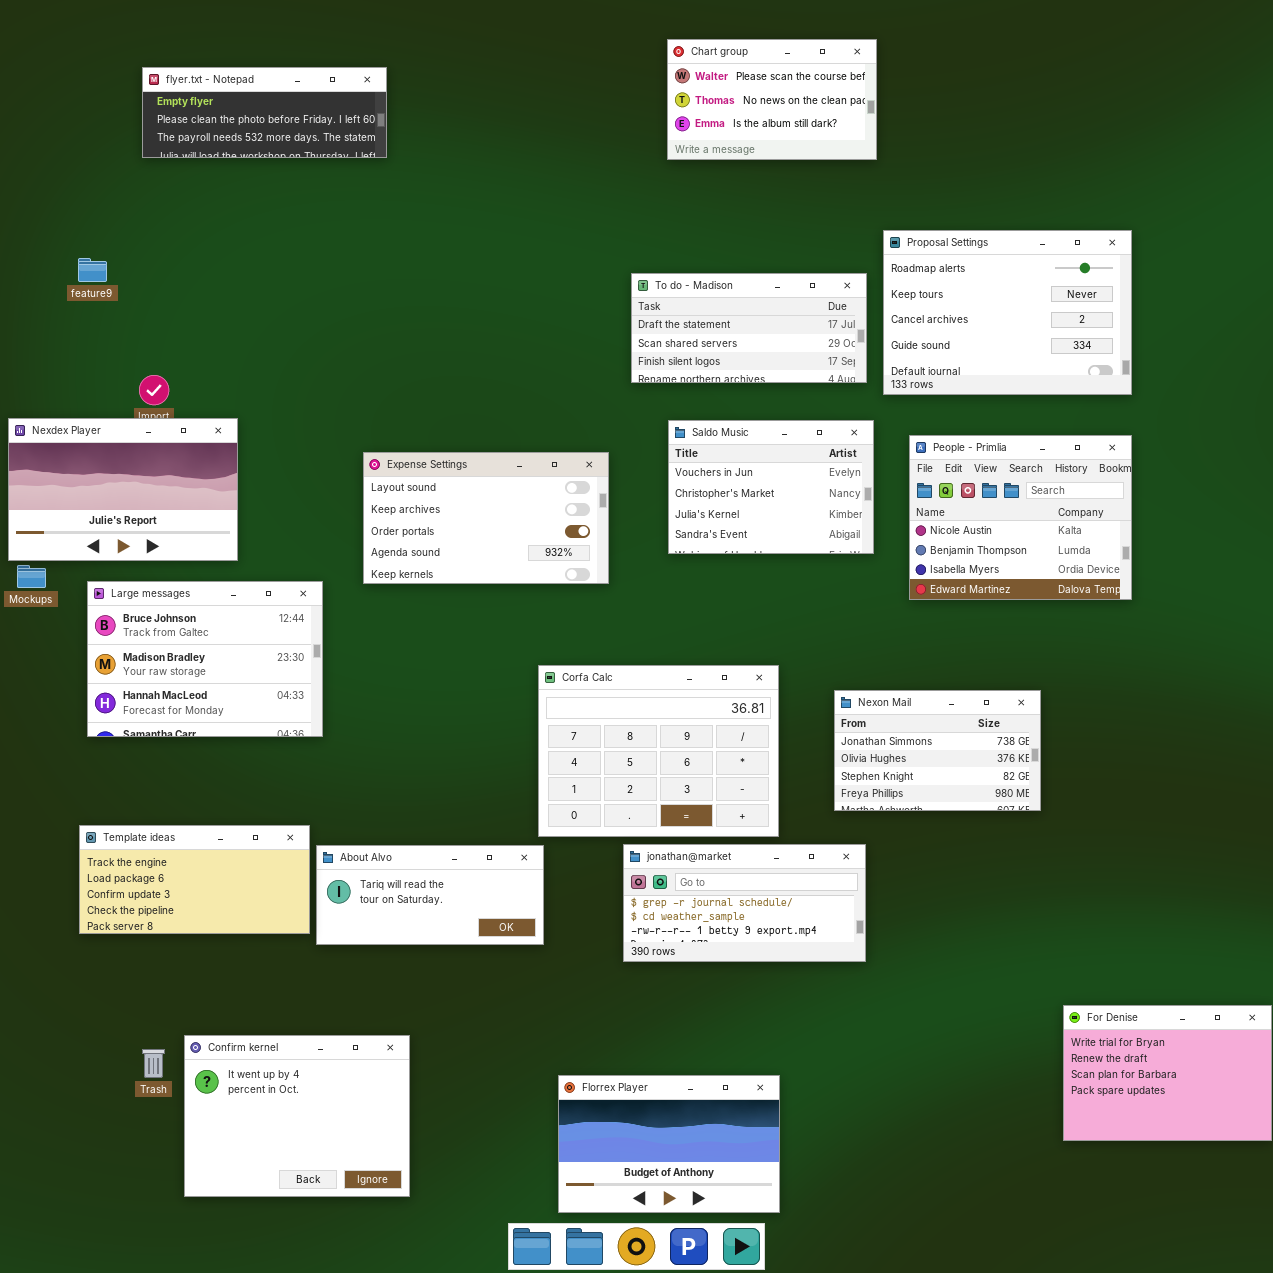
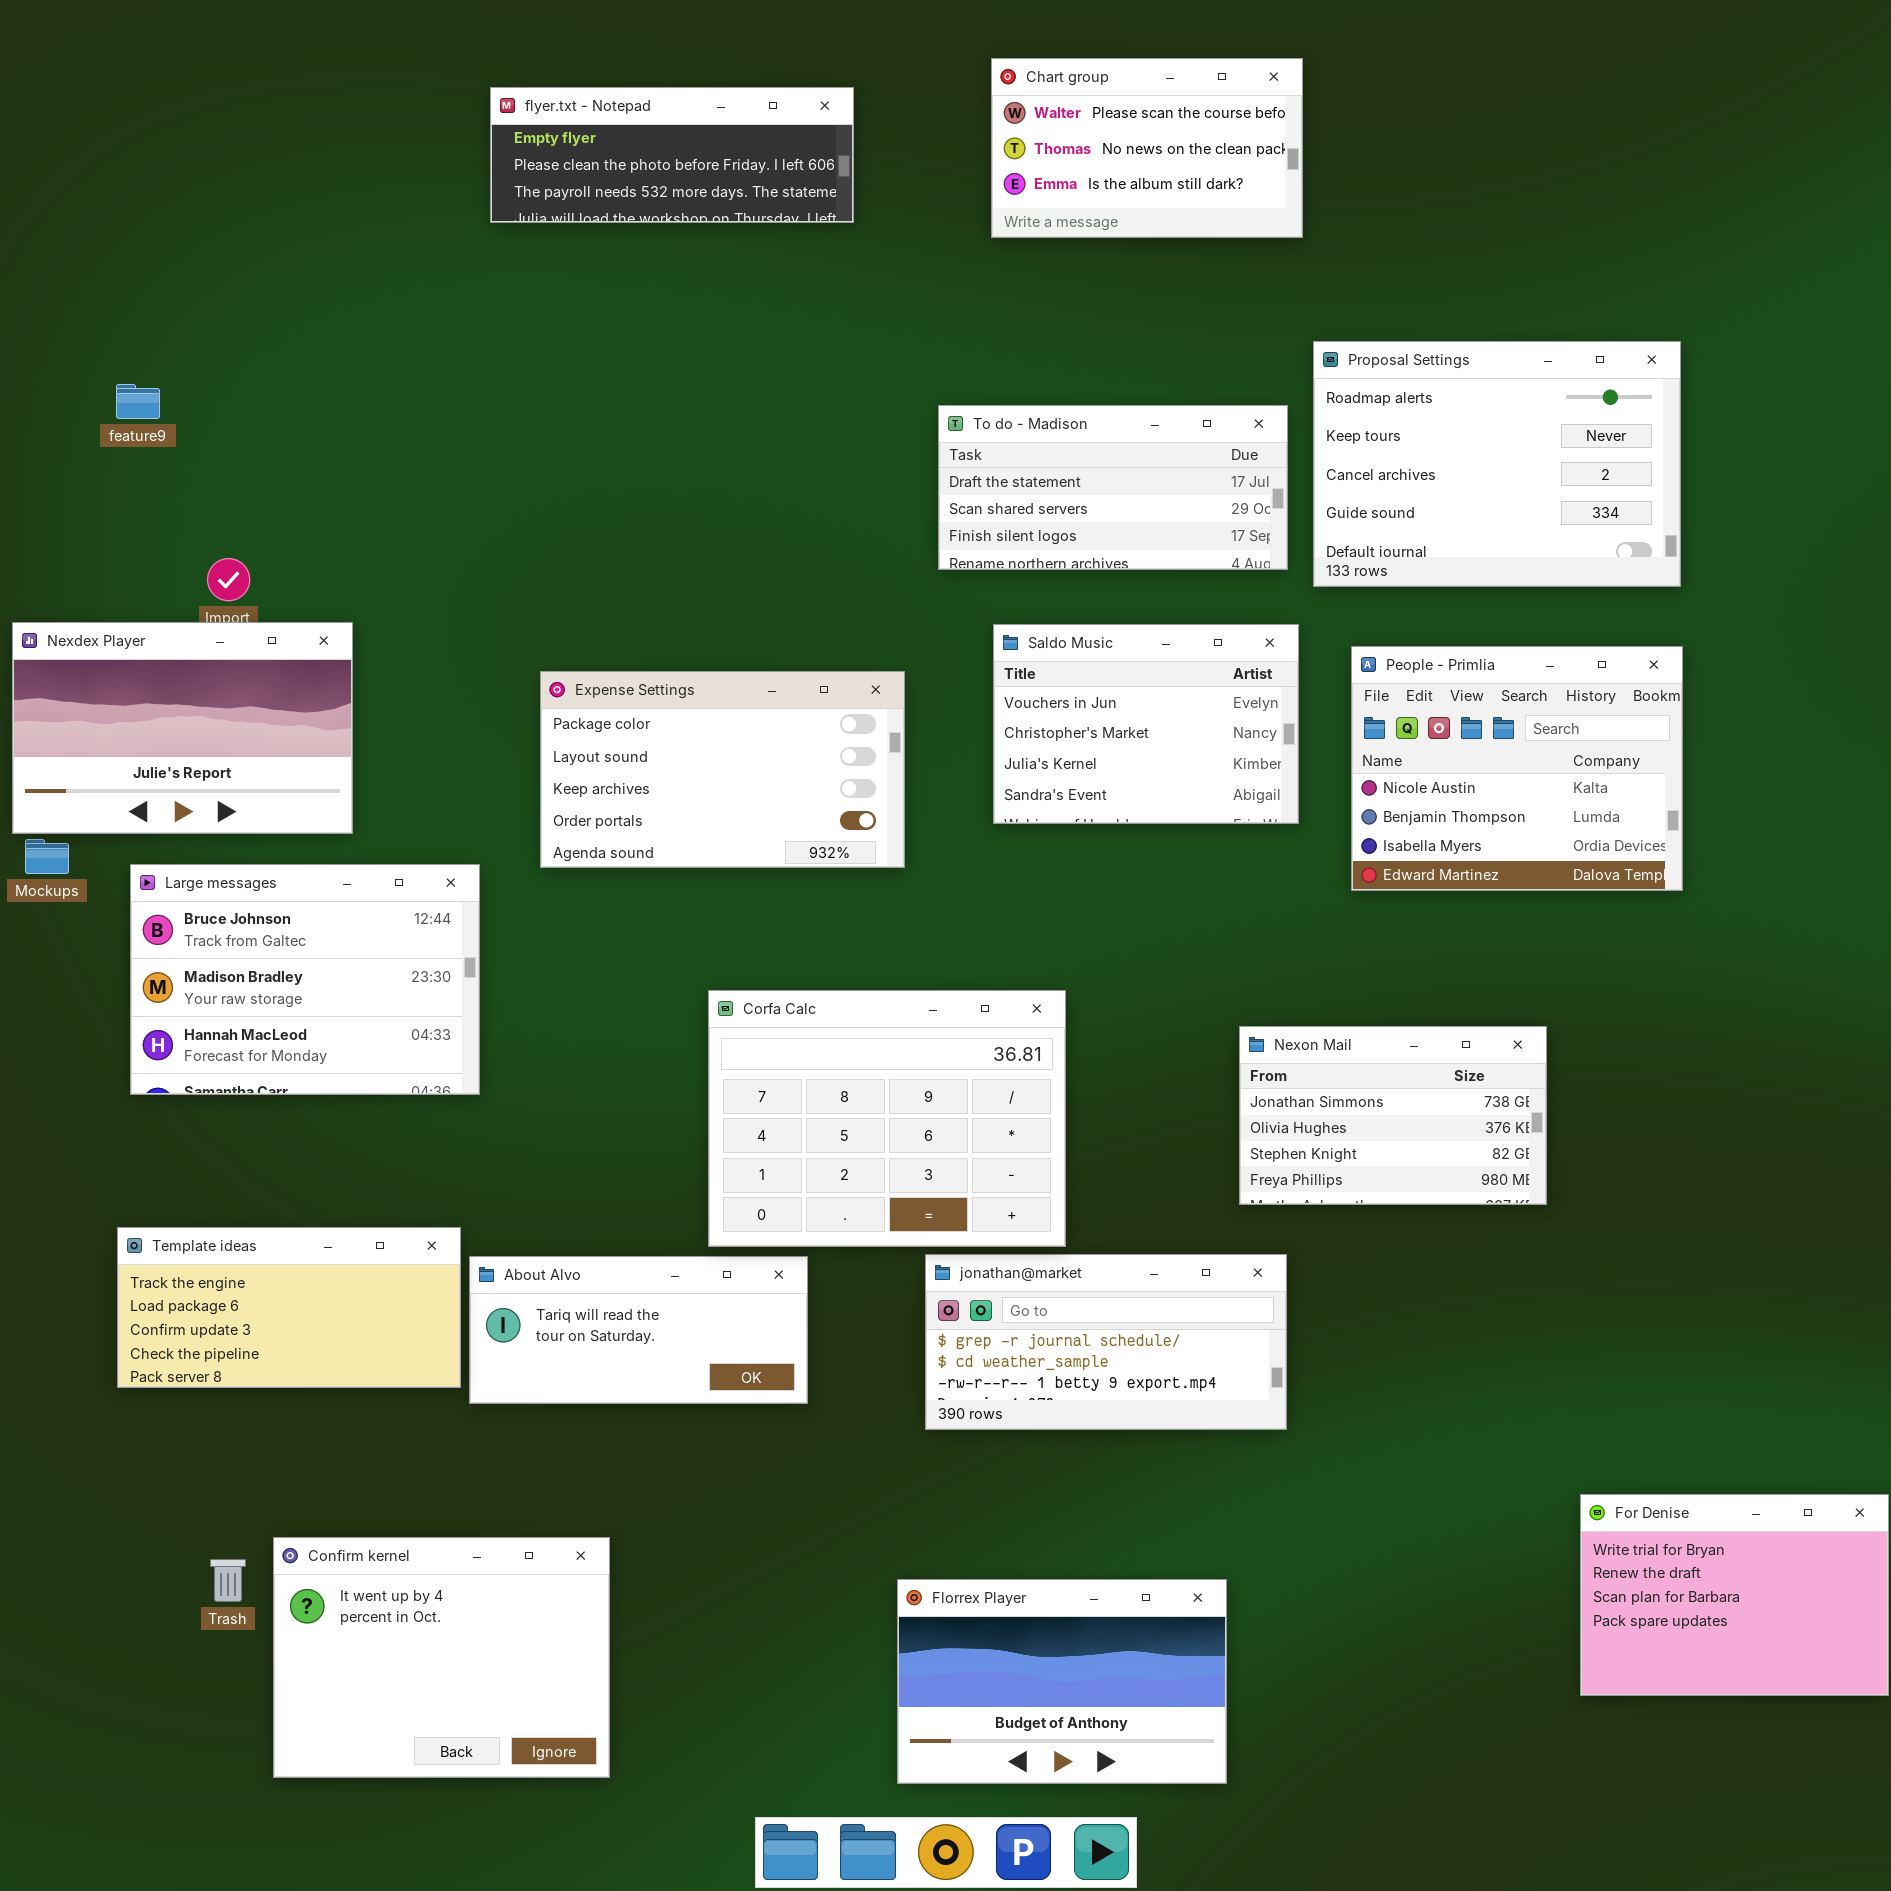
flyer.txt - Notepad: [142,67,387,158] -> [490,87,854,223], moved
Expense Settings: [363,452,609,584] -> [540,671,905,868], scrolled up 1 row
Corfa Calc: [538,665,779,837] -> [708,990,1066,1247], moved
Florrex Player: [558,1075,780,1213] -> [897,1579,1227,1784], moved

